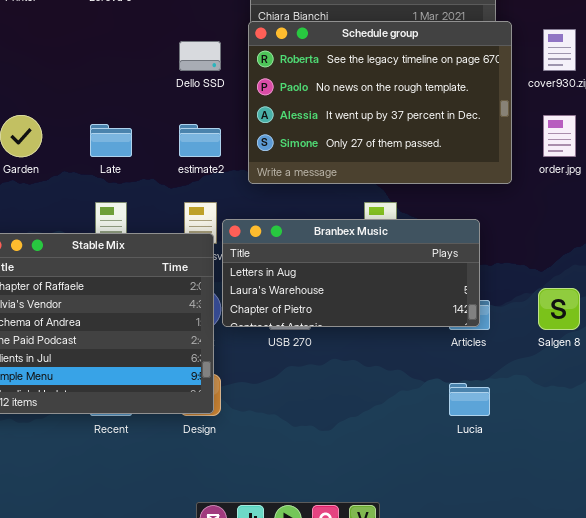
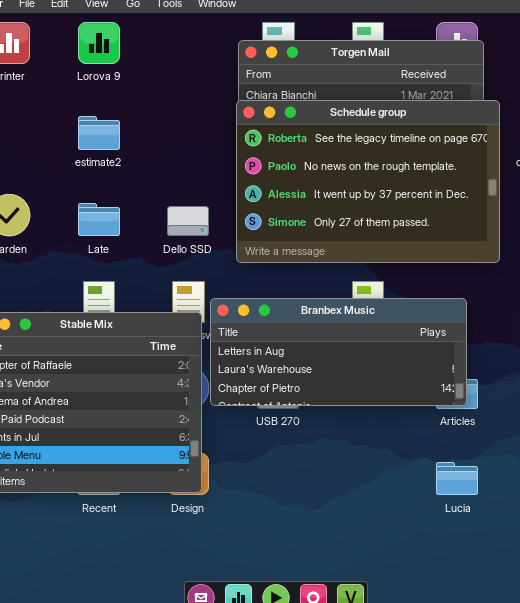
Dello SSD: [179,41,221,71] -> [167,206,209,236], moved
estimate2: [179,124,221,157] -> [78,116,120,150], moved

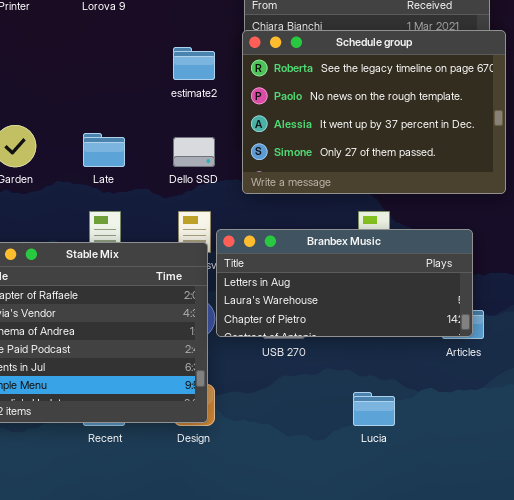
estimate2: [78,116,120,150] -> [173,47,215,80], moved
Lucia: [436,462,478,495] -> [353,392,395,426], moved

